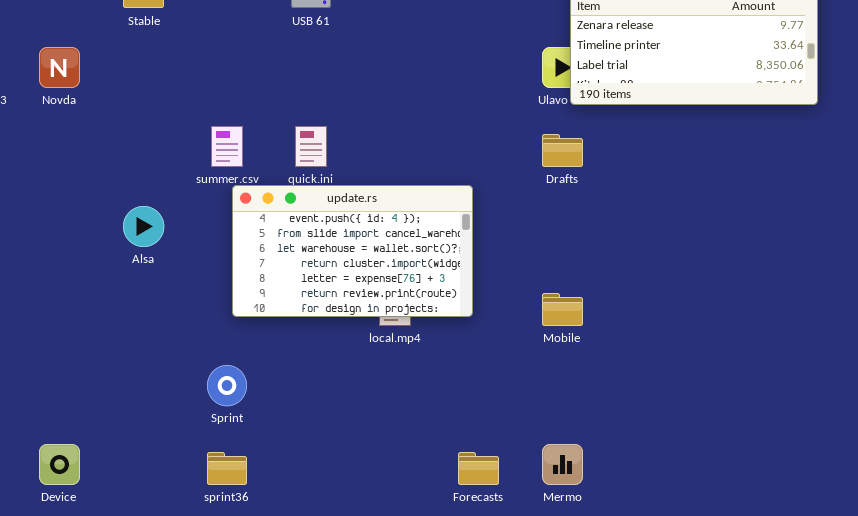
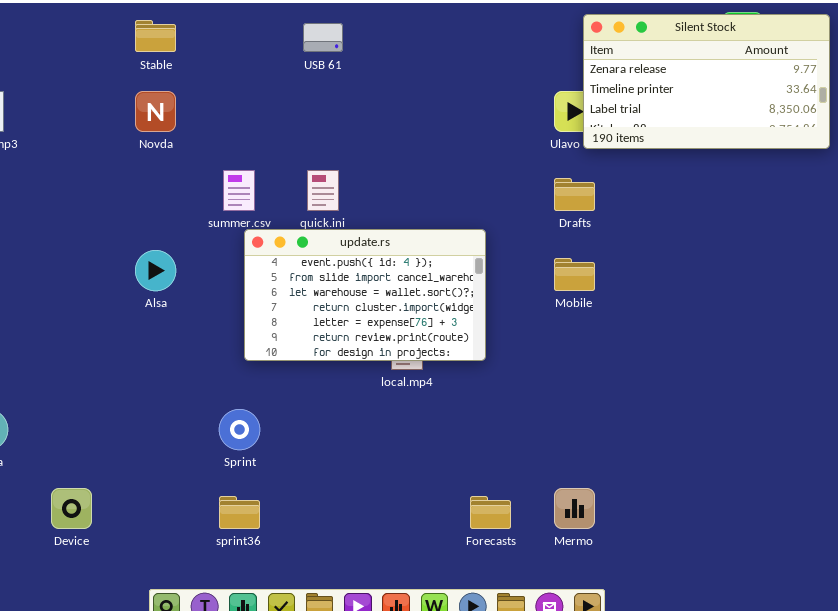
Novda: [39,47,80,88] -> [135,91,176,132], moved
Mobile: [542,293,583,326] -> [554,258,595,291], moved

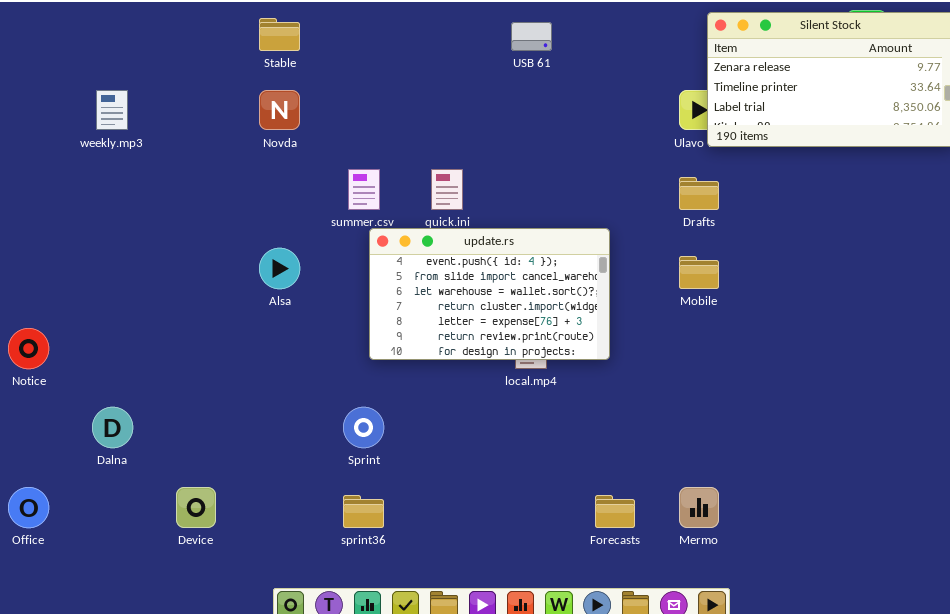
USB 61: [303,23,343,52] -> [511,22,552,51], moved

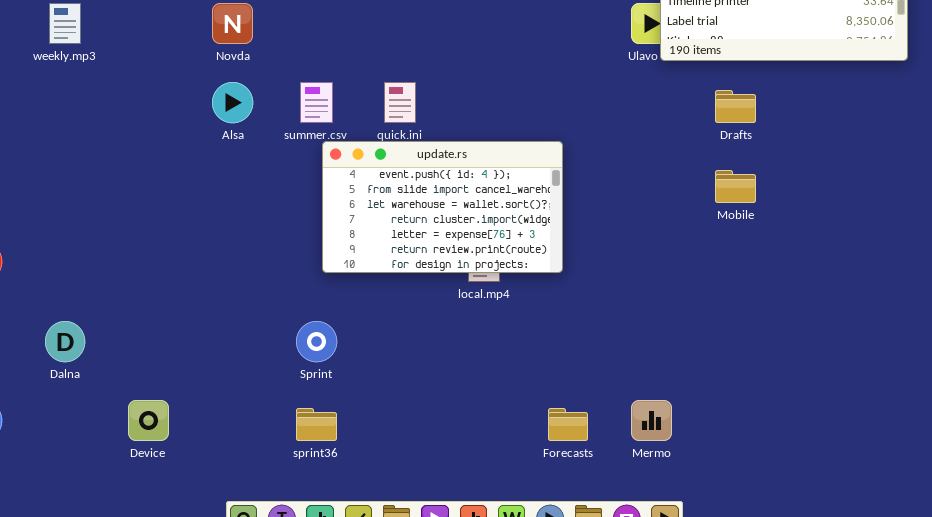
Drafts: [679,177,719,210] -> [715,90,756,123], moved
Alsa: [259,248,300,289] -> [212,82,253,123], moved
Mobile: [679,256,719,289] -> [715,170,756,203], moved

